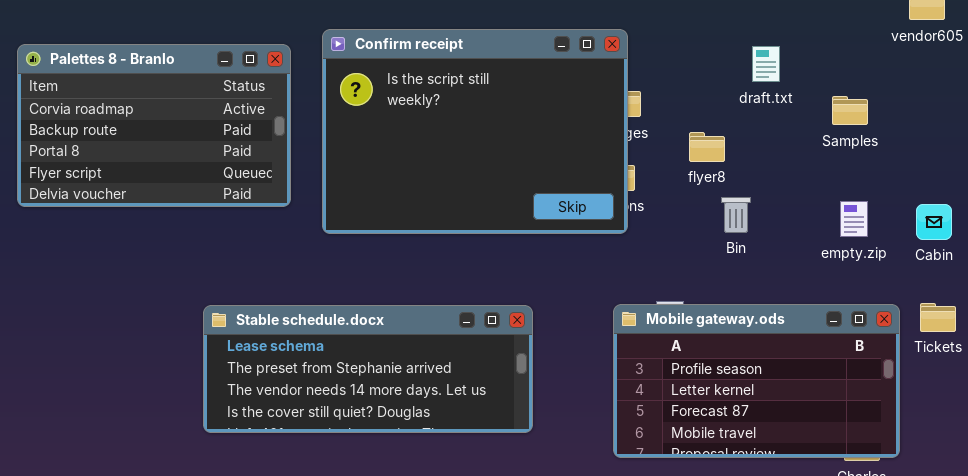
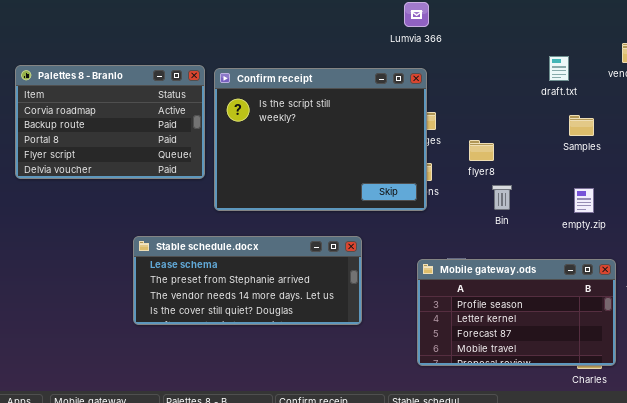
Palettes 8 - Branlo: [17,44,291,207] -> [15,65,205,179], moved
draft.txt: [752,46,780,82] -> [549,56,569,81], moved
Stable schedule.docx: [203,305,533,433] -> [133,236,362,325], moved

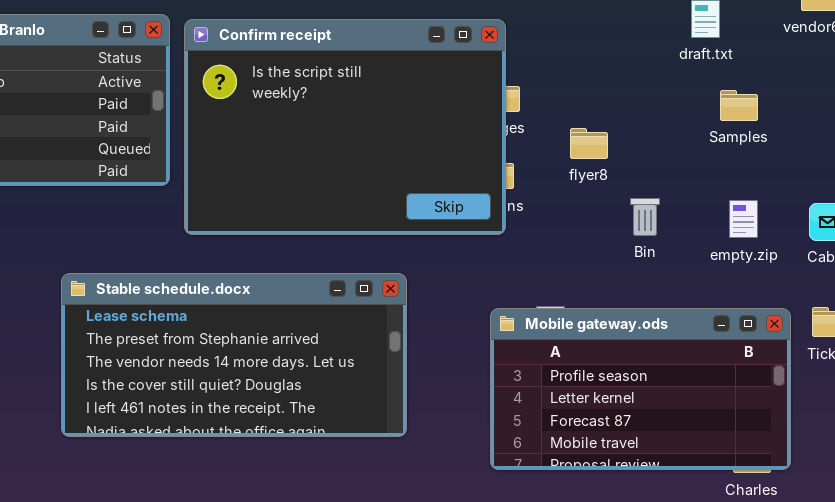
Bin: [492,185,512,210] -> [630,198,660,236], moved
Stable schedule.docx: [133,236,362,325] -> [61,273,407,437], resized

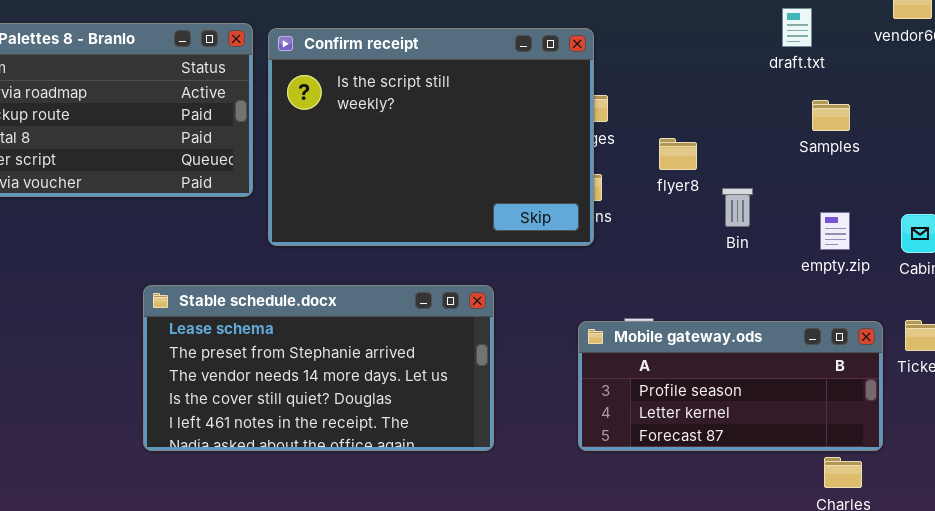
Bin: [630,198,660,236] -> [722,188,753,227], moved
Mobile gateway.ods: [490,308,791,470] -> [578,321,883,451], resized

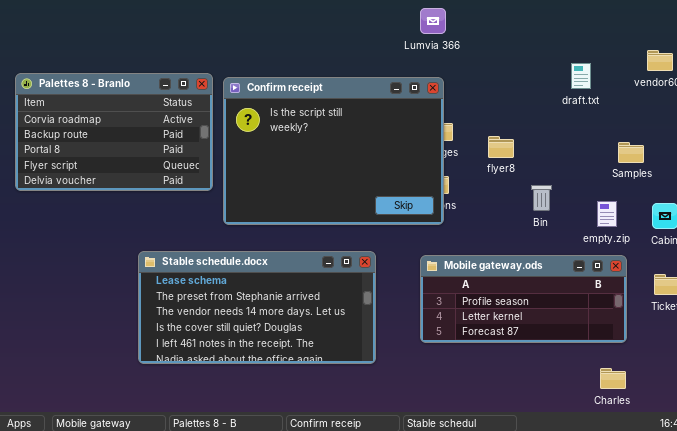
Samples: [812,100,850,131] -> [618,142,644,163], moved
flyer8: [659,138,697,170] -> [488,136,514,158], moved
Mobile gateway.ods: [578,321,883,451] -> [420,255,627,343], moved

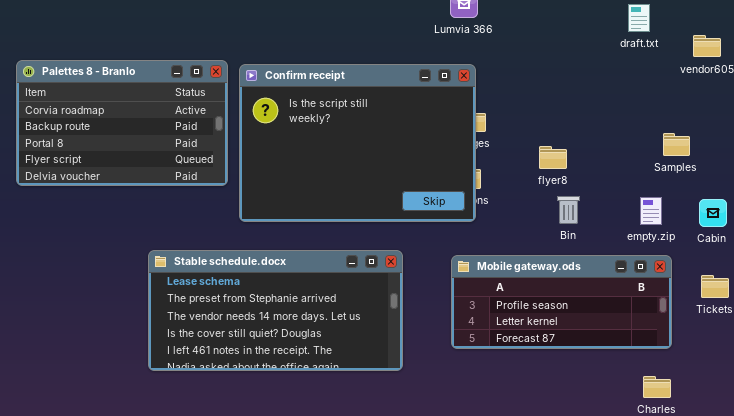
draft.txt: [571,63,591,89] -> [628,4,650,32], moved
flyer8: [488,136,514,158] -> [539,146,567,169], moved
Bin: [531,185,552,211] -> [557,196,580,224], moved

